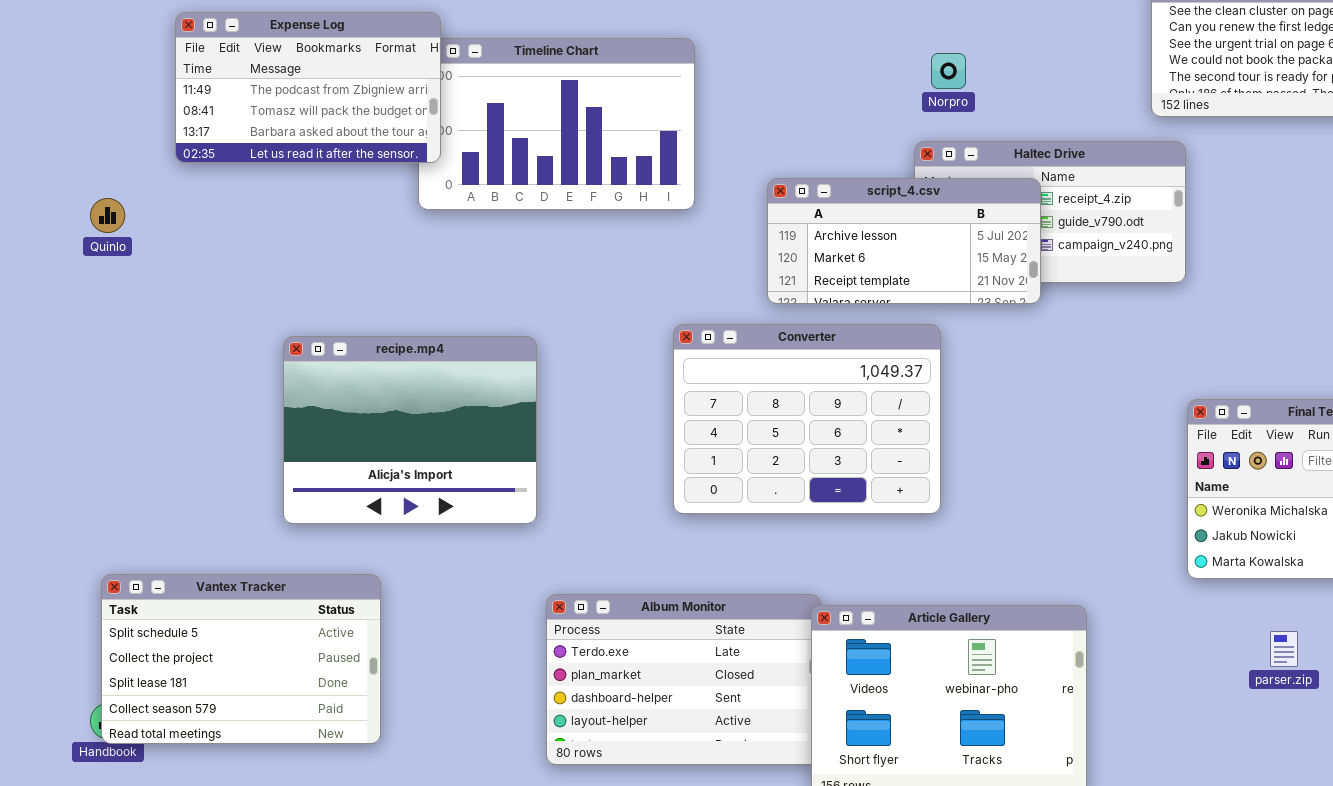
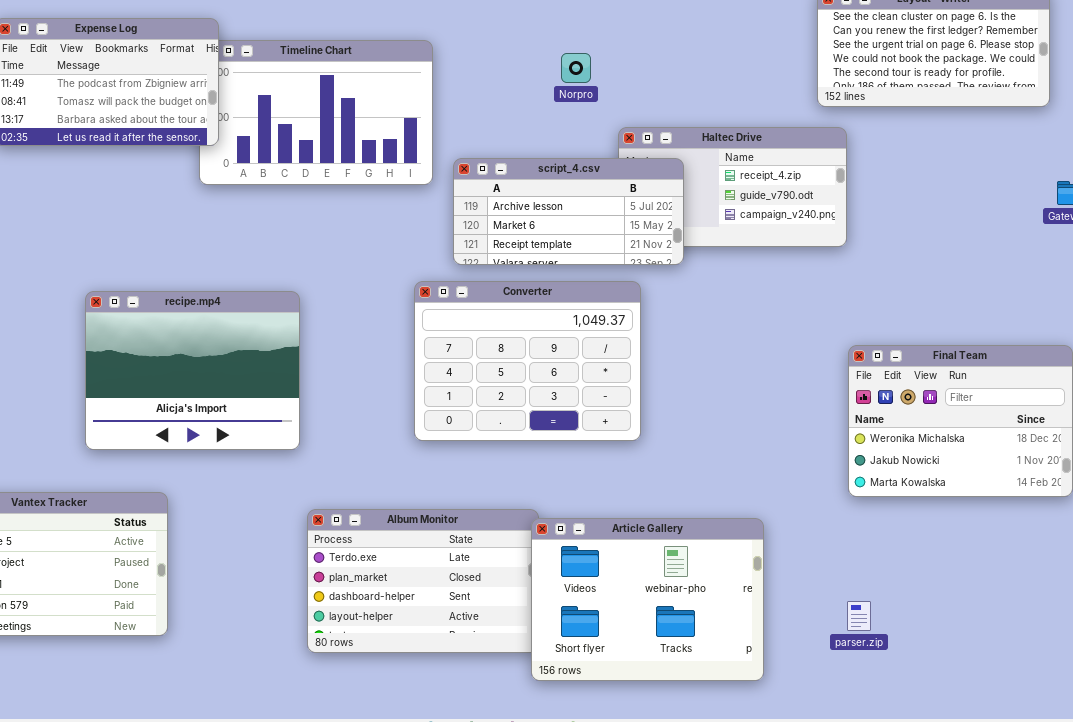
Norpro: [931,53,966,89] -> [561,53,591,83], moved
script_4.csv: [767,178,1041,304] -> [453,158,684,265], moved
parser.zip: [1270,631,1298,667] -> [847,601,871,631], moved

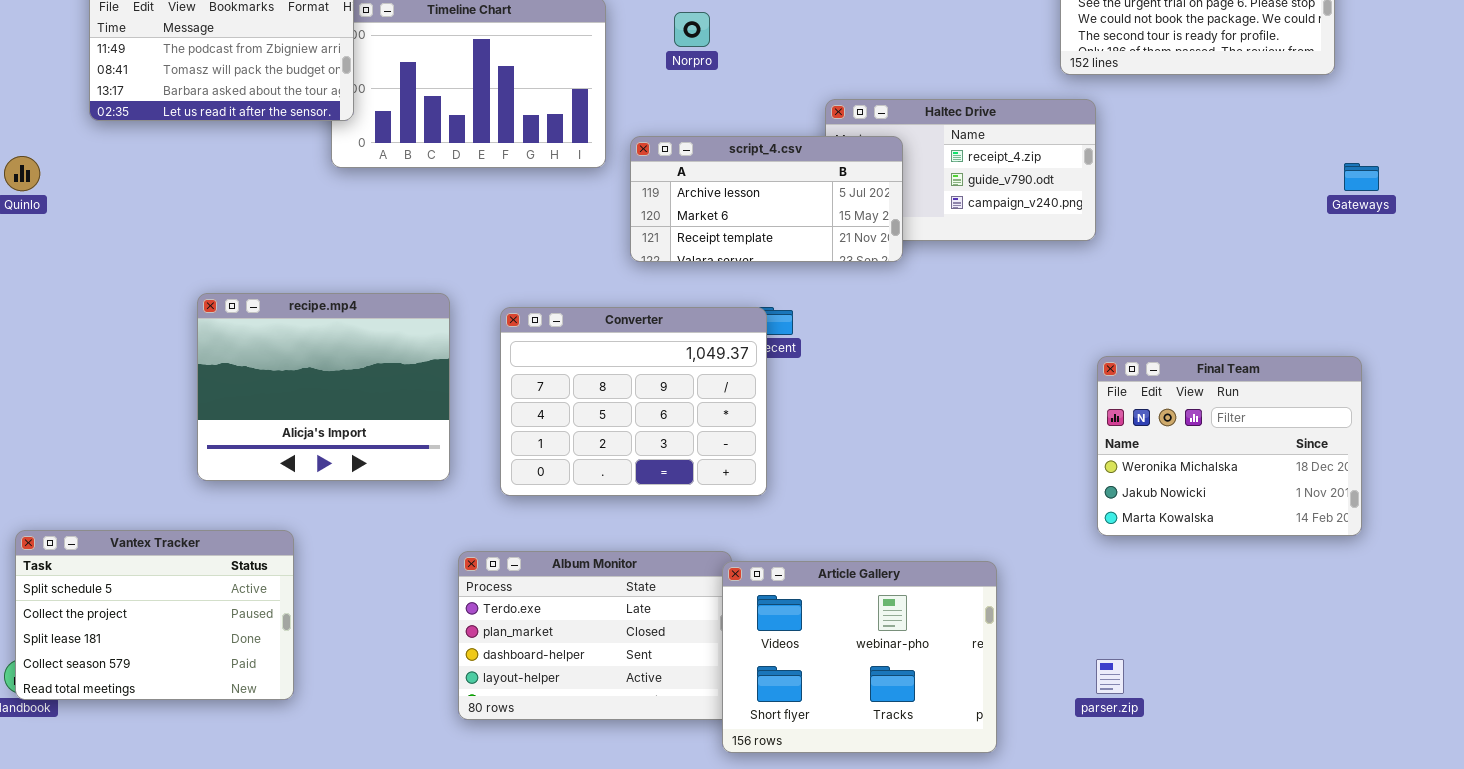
Norpro: [561,53,591,83] -> [674,12,710,47], moved
Converter: [414,281,641,441] -> [500,307,767,496], moved

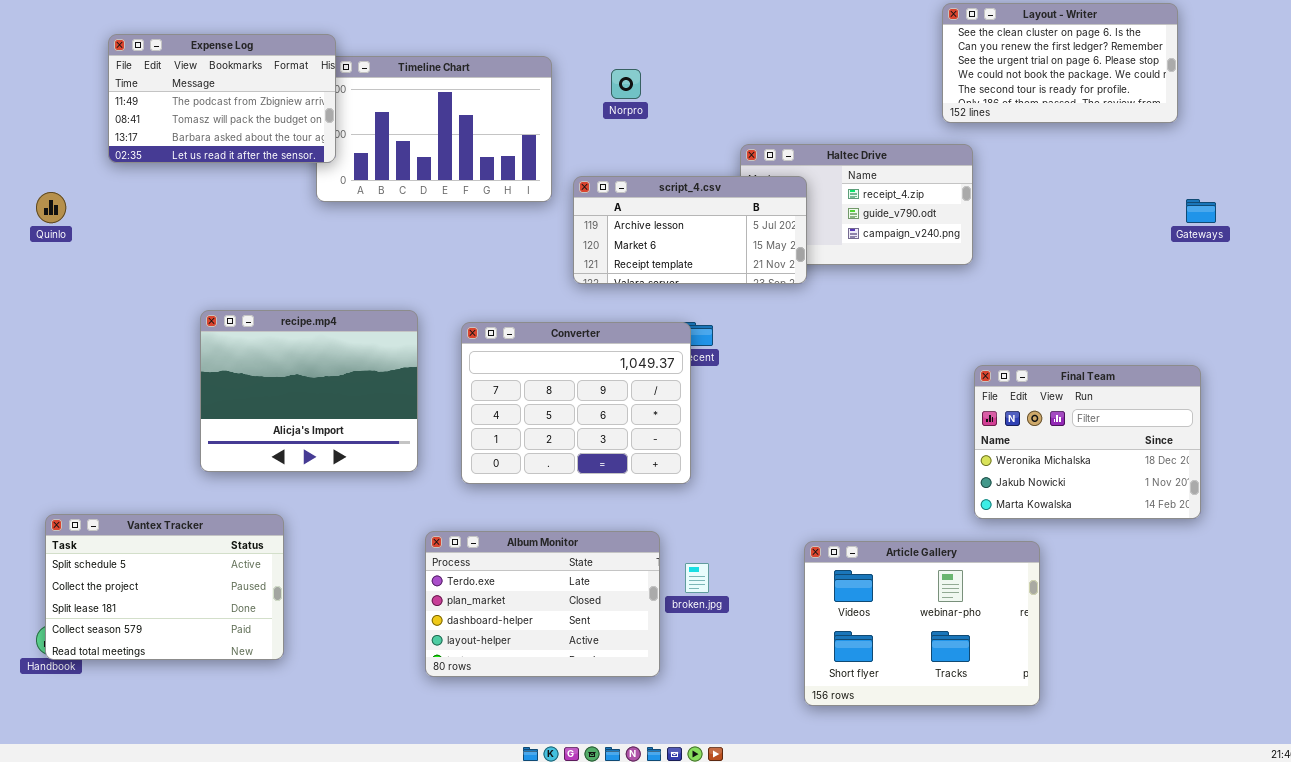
Article Gallery: [722,561,997,753] -> [804,541,1040,706], moved

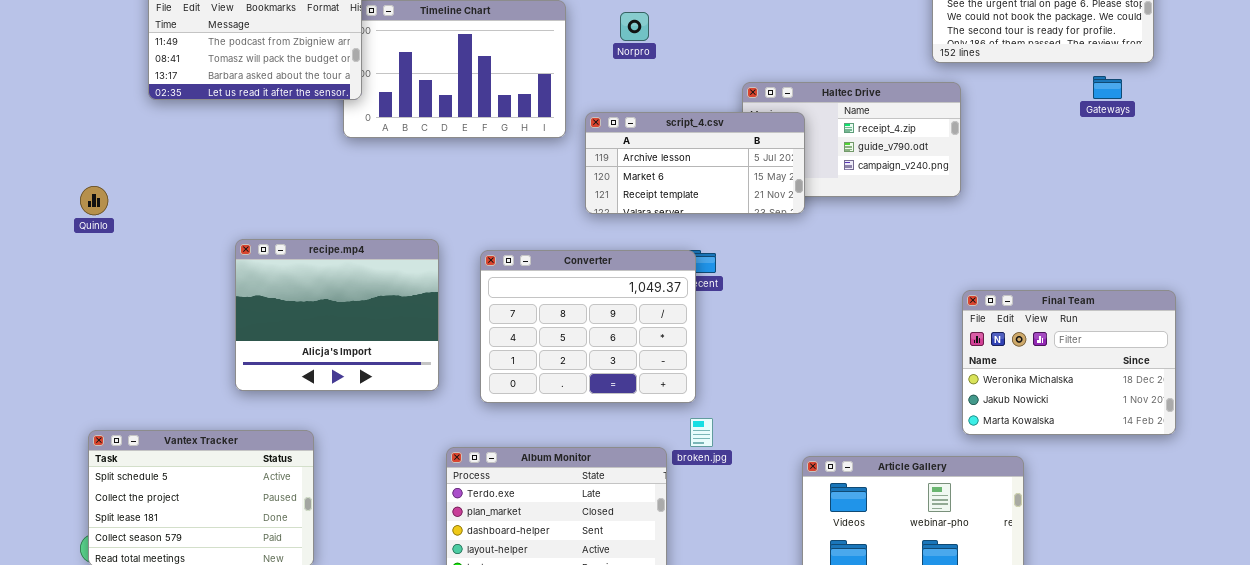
Quinlo: [36,192,66,223] -> [80,186,108,215], moved
Gateways: [1186,199,1216,223] -> [1093,76,1122,99], moved
broken.jpg: [685,563,709,593] -> [690,418,713,447], moved

